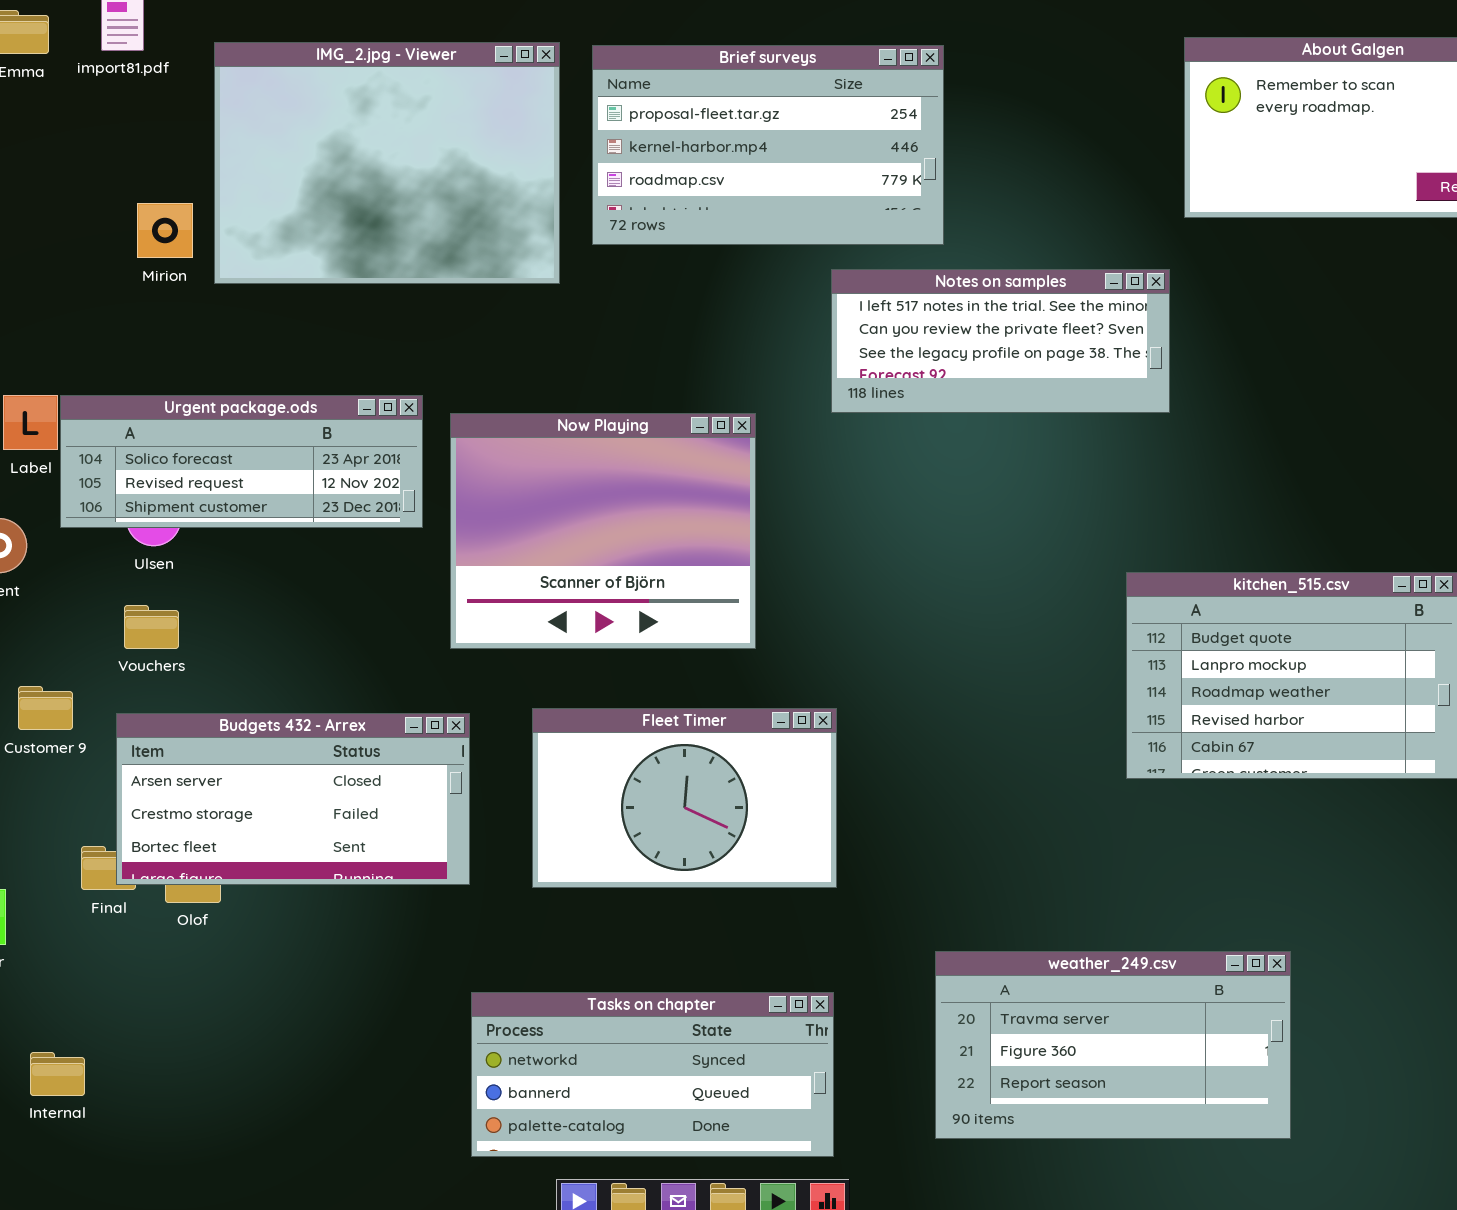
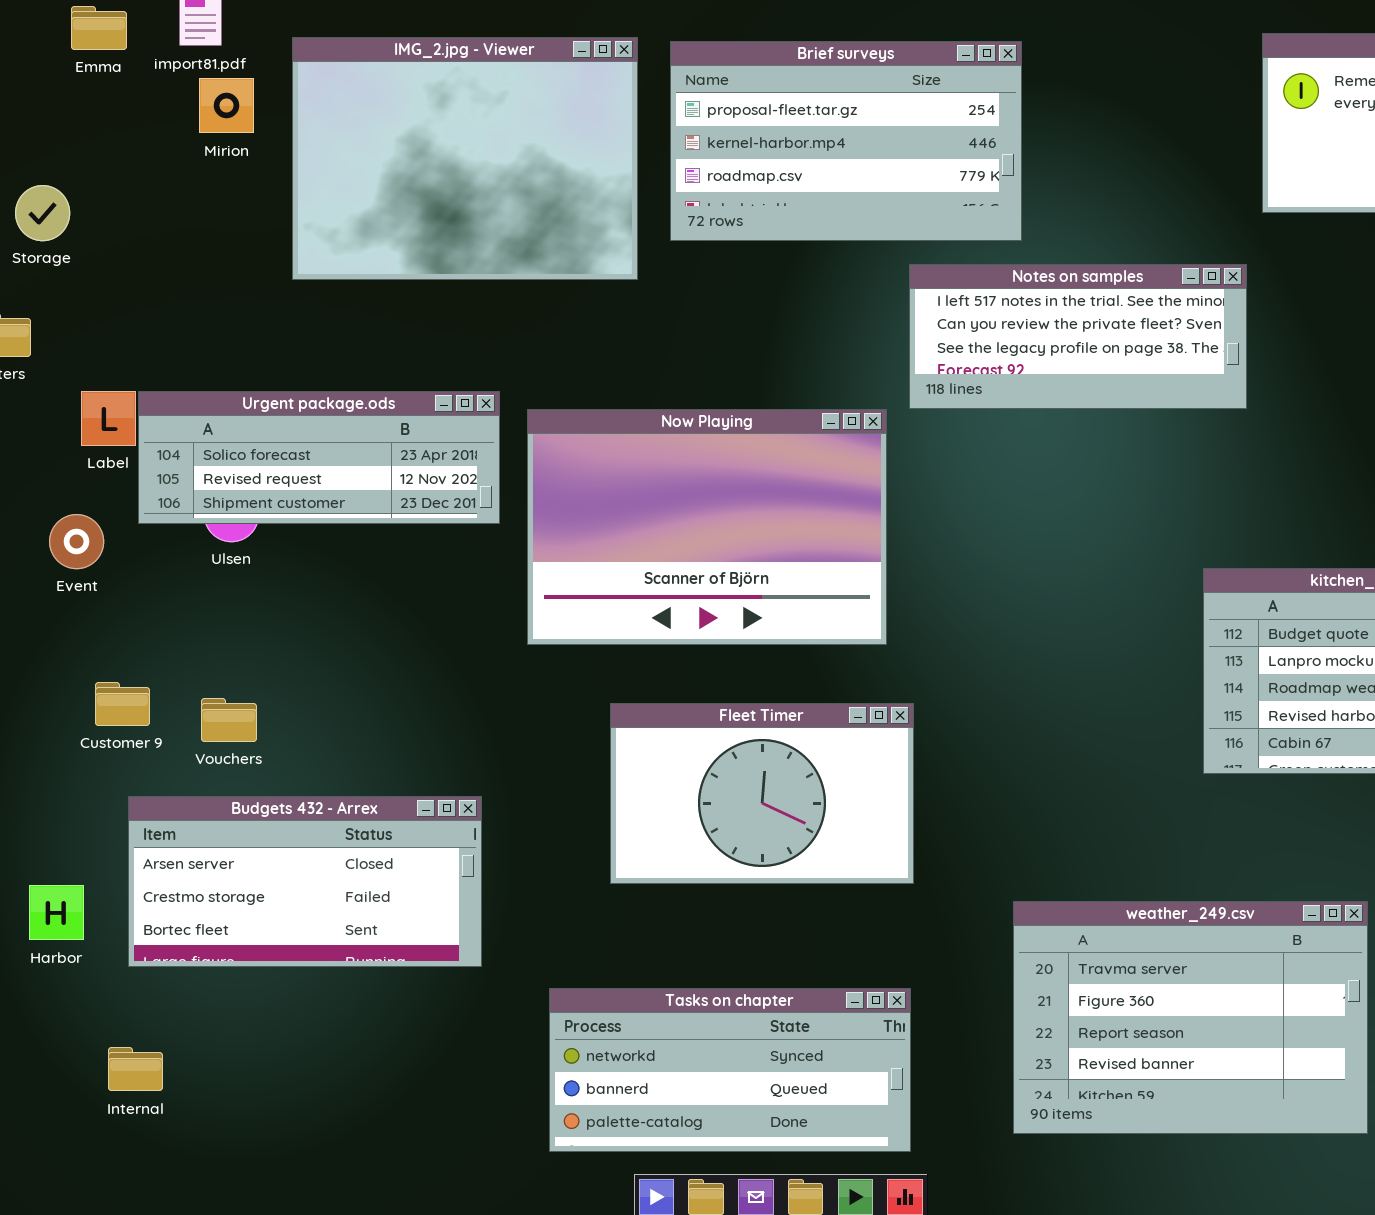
Mirion: [137,203,193,258] -> [199,78,254,133], moved
Now Playing: [450,413,756,649] -> [527,409,887,645], resized
Vouchers: [124,605,179,649] -> [201,698,257,742], moved
Budgets 432 - Arrex: [116,713,470,885] -> [128,796,482,967], moved
weather_249.csv: [935,951,1291,1139] -> [1013,901,1368,1134], resized

